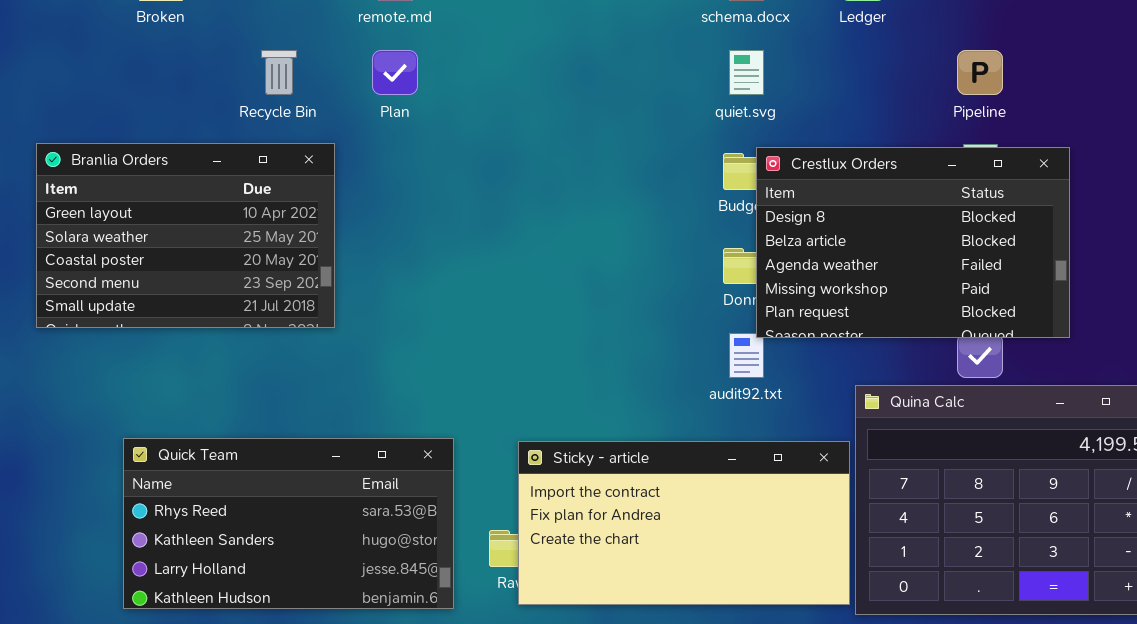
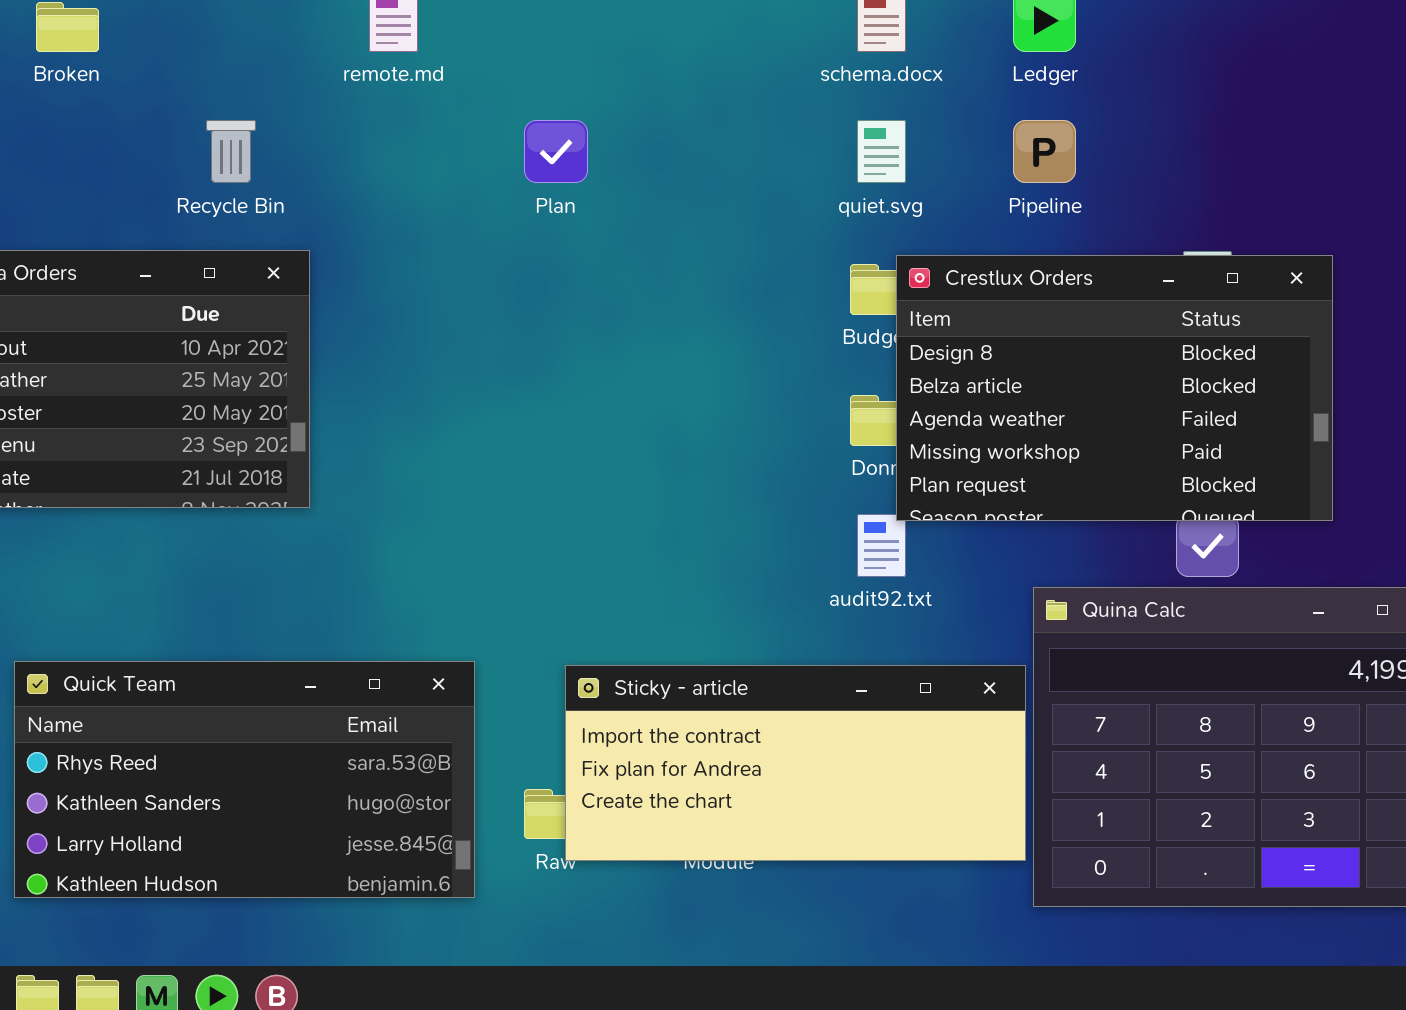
Plan: [372,50,418,95] -> [524,120,588,183], moved
Pipeline: [957,50,1003,95] -> [1013,120,1076,183], moved
Sticky - article: [518,441,850,605] -> [565,665,1026,861], resized

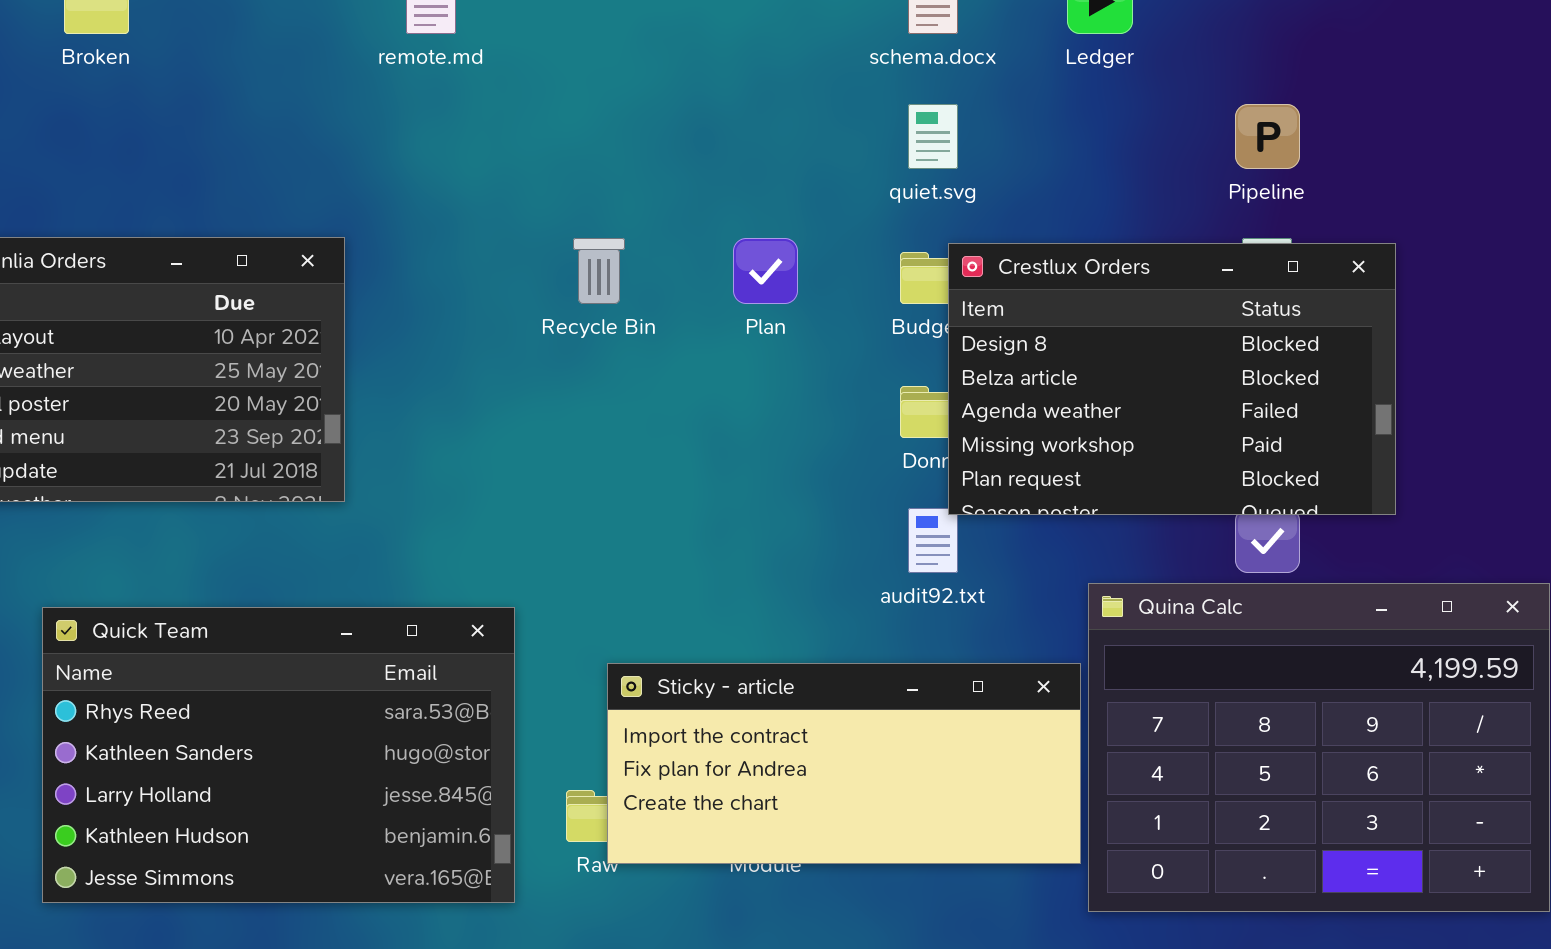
Recycle Bin: [206,120,256,183] -> [573,238,625,304], moved
Plan: [524,120,588,183] -> [733,238,798,304], moved
Pipeline: [1013,120,1076,183] -> [1235,104,1300,169], moved
Quick Team: [14,661,475,898] -> [42,607,515,903], resized

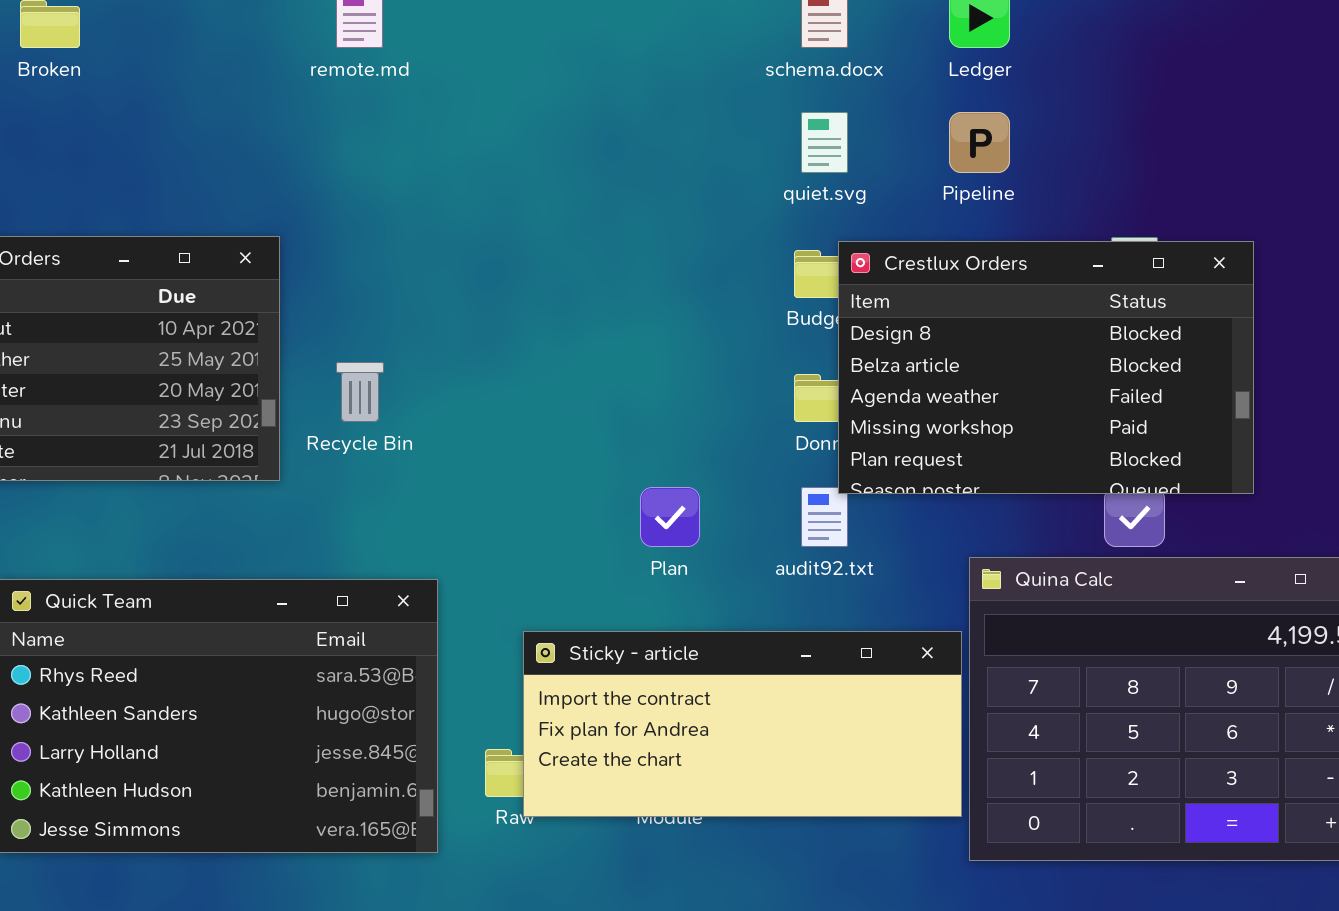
Pipeline: [1235,104,1300,169] -> [949,112,1010,173], moved
Recycle Bin: [573,238,625,304] -> [336,362,384,422], moved
Plan: [733,238,798,304] -> [640,487,700,547], moved

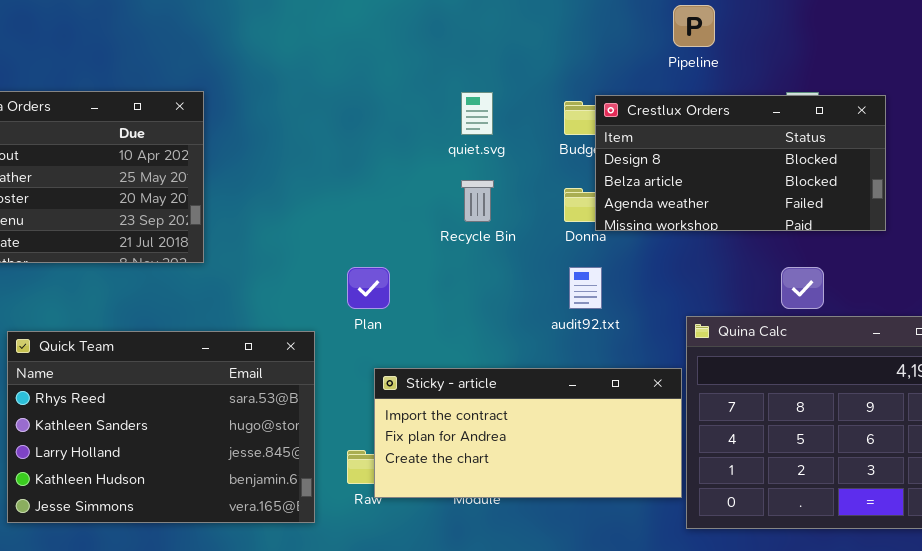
quiet.svg: [801,112,848,173] -> [461,92,493,135], moved
Crestlux Orders: [838,241,1254,494] -> [595,95,886,231], resized
Recycle Bin: [336,362,384,422] -> [461,180,494,222], moved
Plan: [640,487,700,547] -> [347,267,390,309], moved

